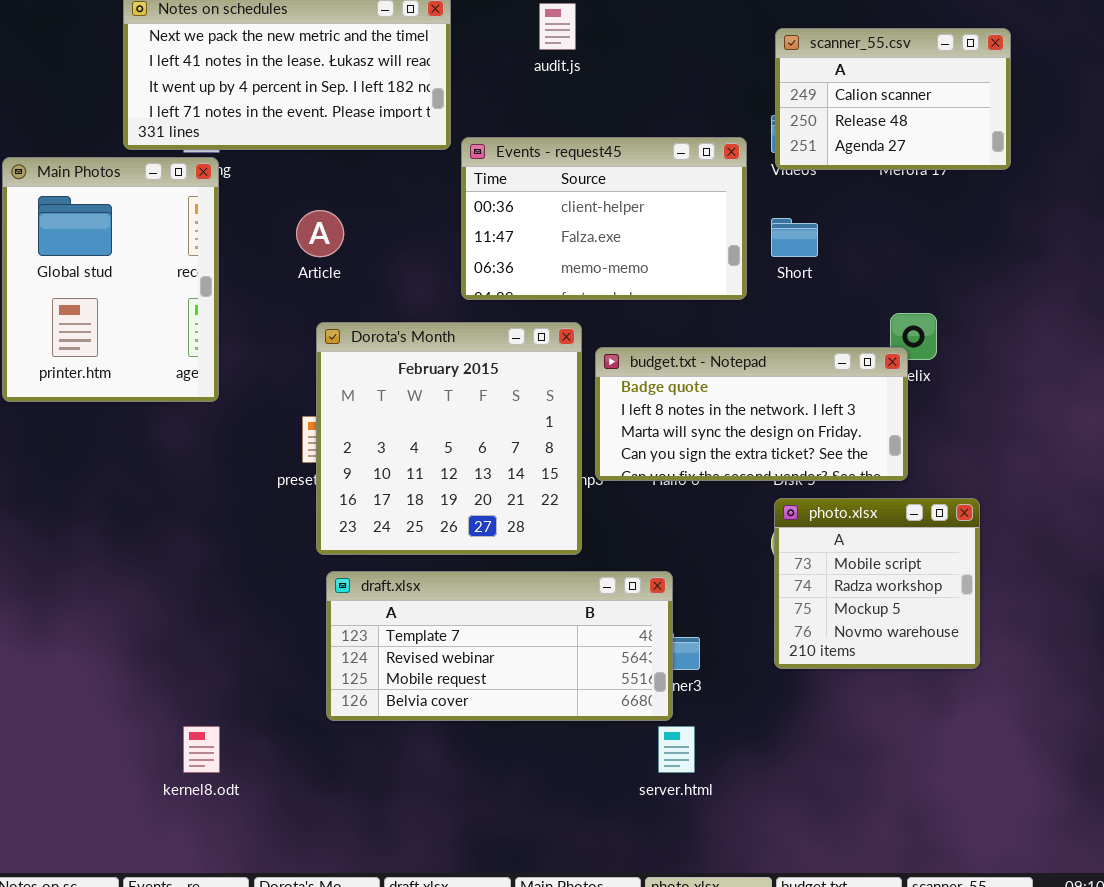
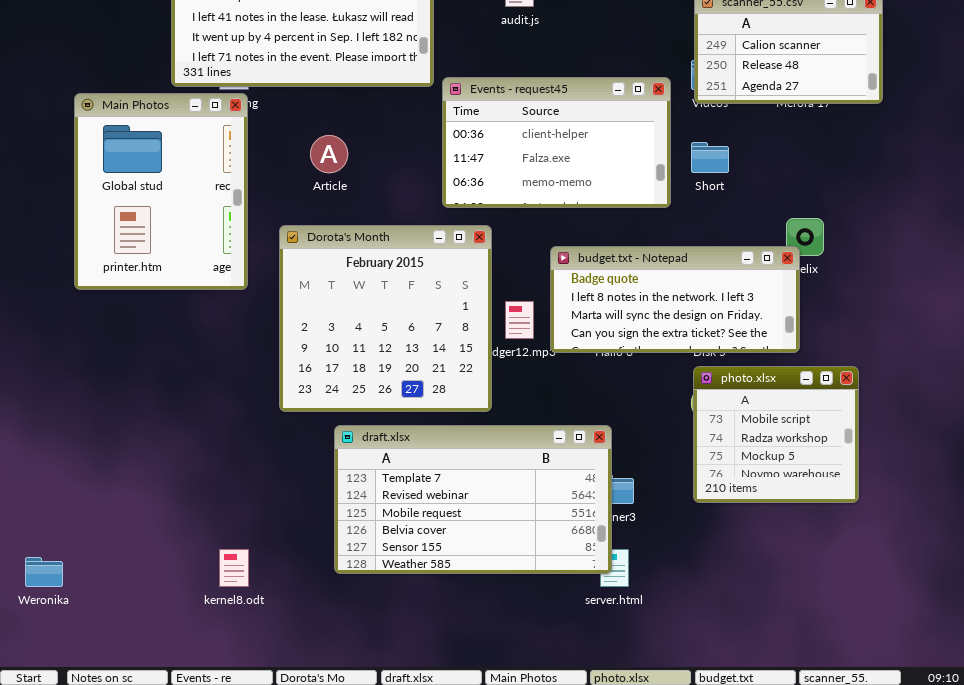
Dorota's Month: [316,322,582,555] -> [279,225,492,412], moved
draft.xlsx: [326,571,673,721] -> [334,425,612,574], resized

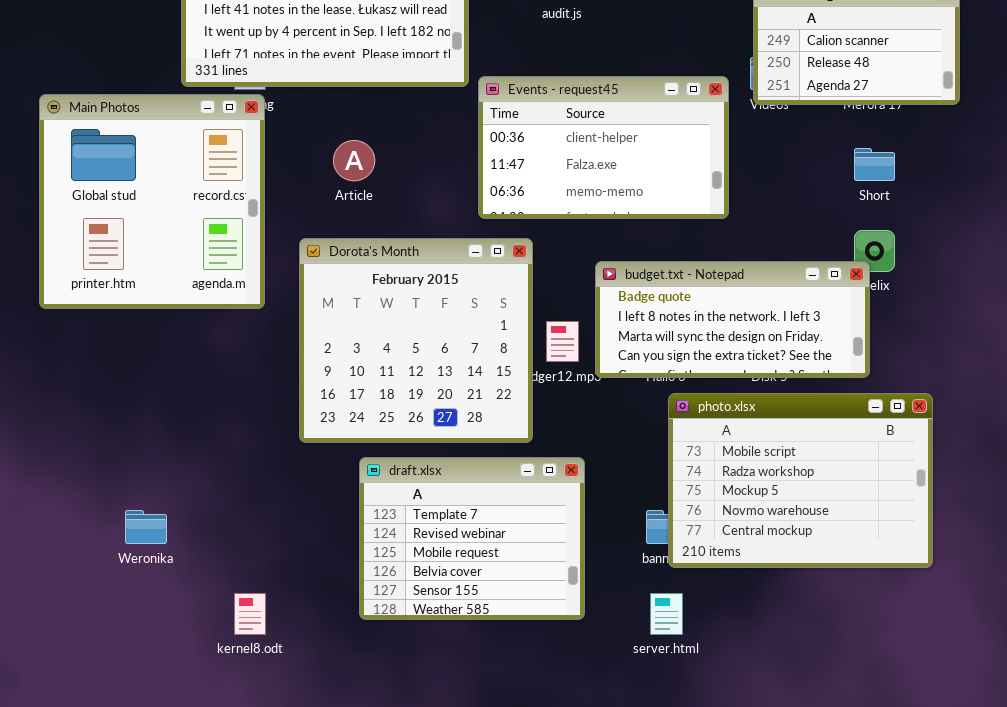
Main Photos: [74,93,248,290] -> [39,94,265,309], resized
Short: [691,142,729,173] -> [854,148,895,181], moved
photo.xlsx: [693,366,859,503] -> [668,393,933,568], resized
draft.xlsx: [334,425,612,574] -> [359,457,585,620], resized
Weronika: [25,557,63,587] -> [125,510,167,544], moved

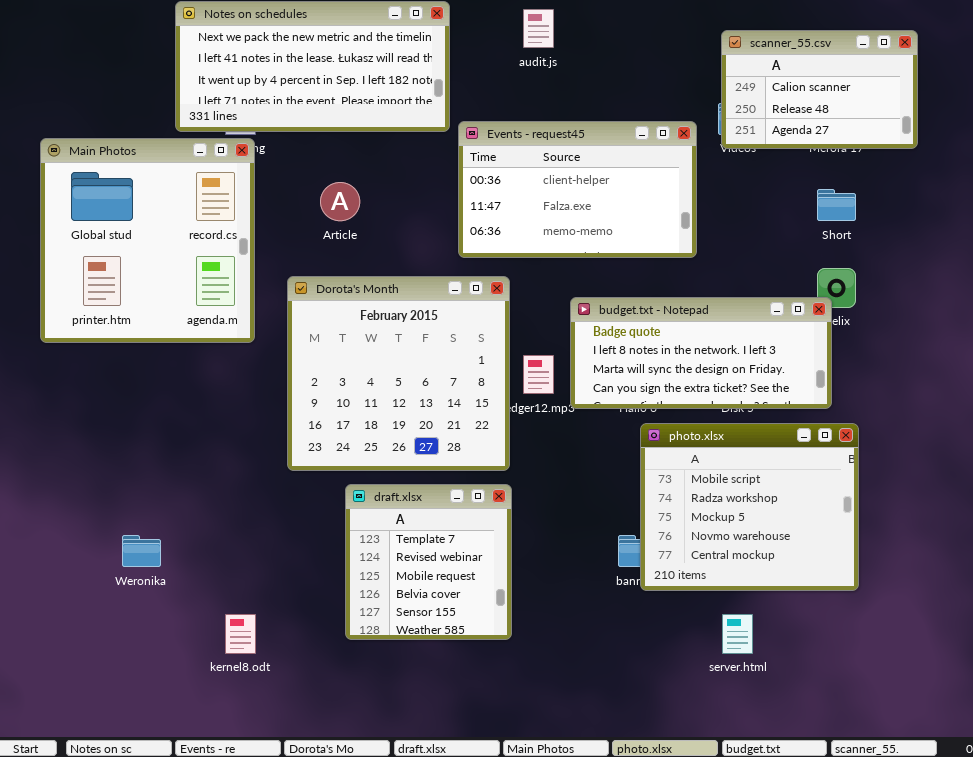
photo.xlsx: [668,393,933,568] -> [640,423,859,591], resized
draft.xlsx: [359,457,585,620] -> [345,484,512,640], resized
server.html: [650,593,683,635] -> [722,614,753,654], moved

